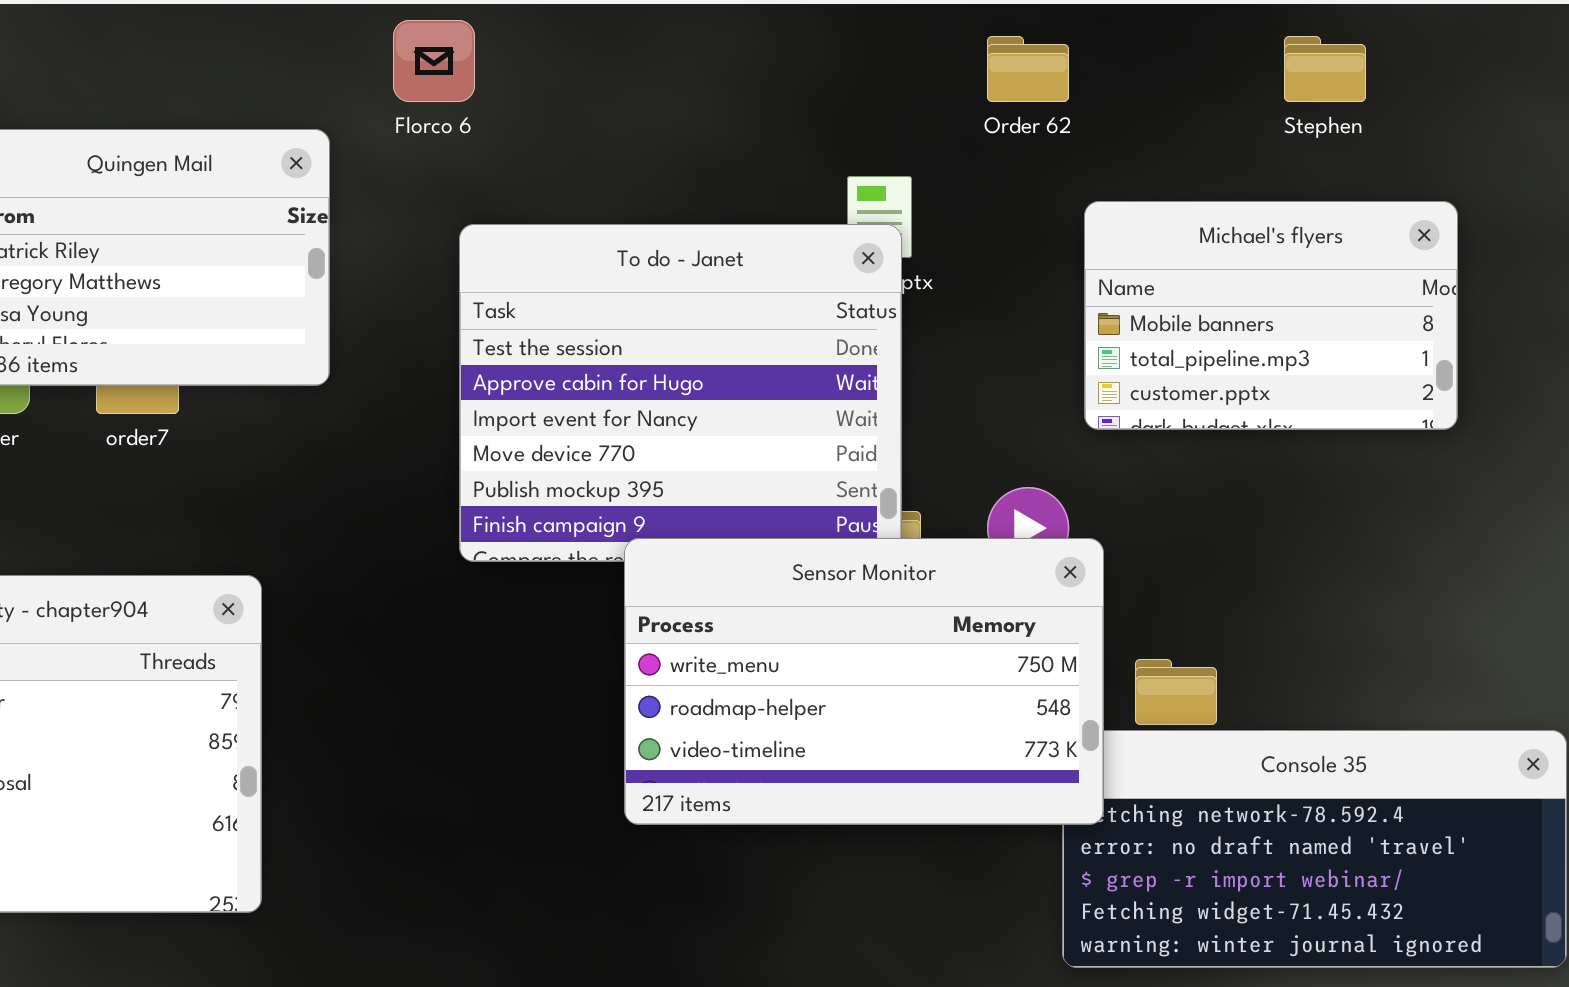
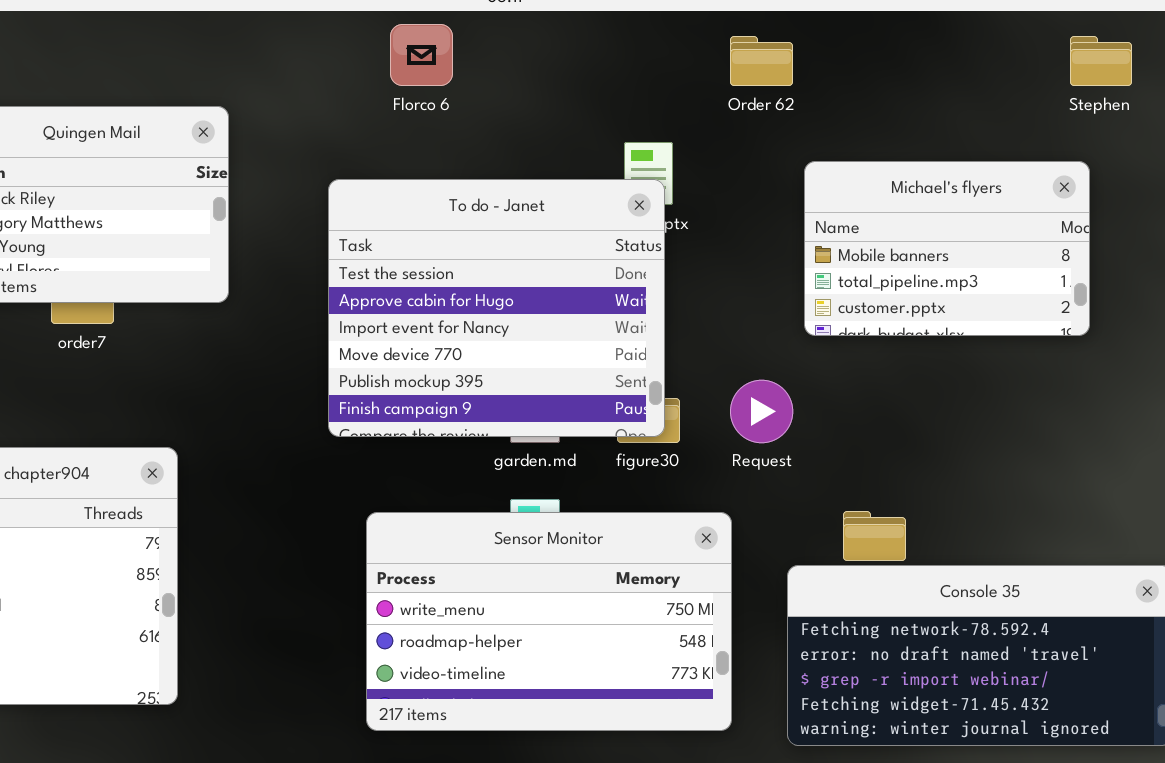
Florco 6: [393,20,475,102] -> [390,24,453,86], moved
Stephen: [1284,36,1366,102] -> [1070,36,1132,86], moved
Sensor Monitor: [624,538,1104,825] -> [366,512,732,731], moved

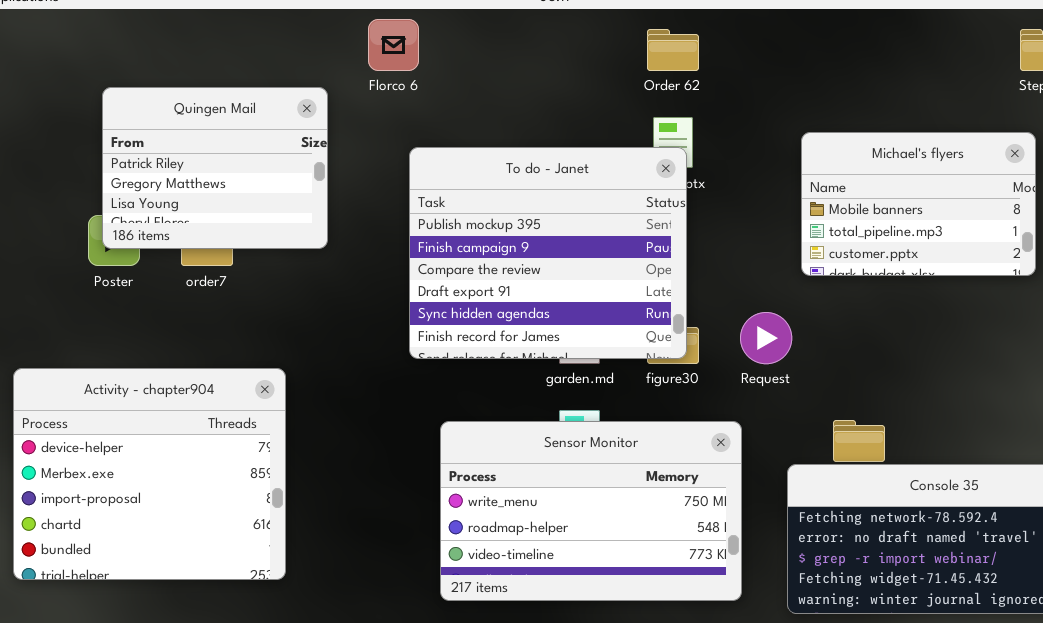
Florco 6: [390,24,453,86] -> [368,19,419,71], moved
Order 62: [730,36,793,86] -> [647,29,699,71], moved
To do - Janet: [328,179,665,437] -> [409,147,687,359], scrolled down 4 rows

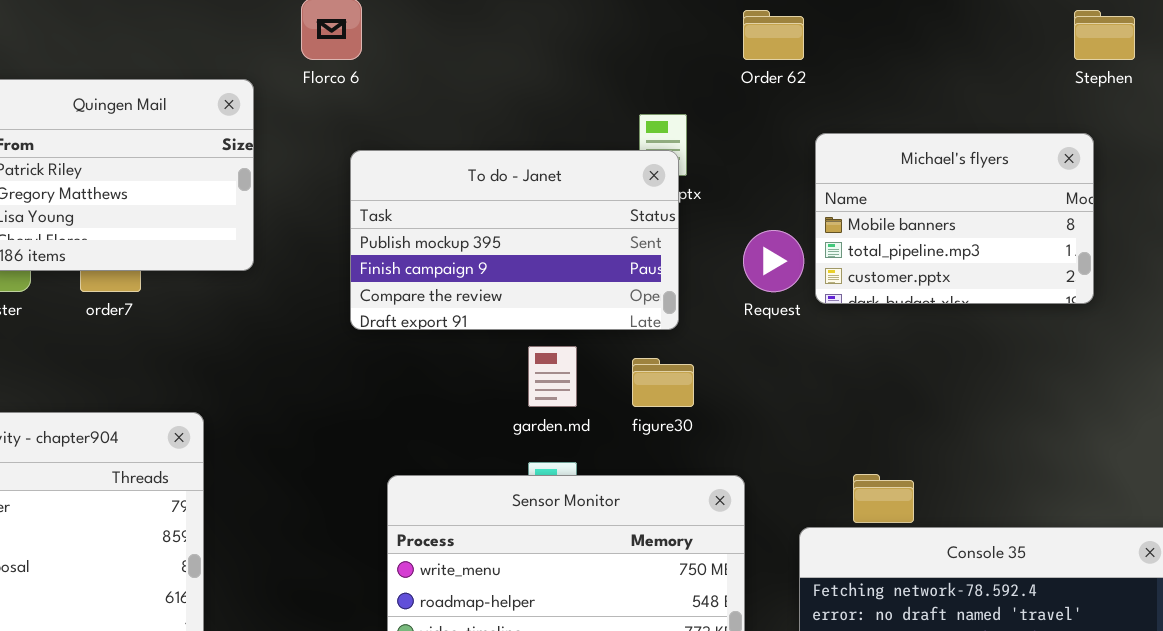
Order 62: [647,29,699,71] -> [743,10,804,60], moved
To do - Janet: [409,147,687,359] -> [350,150,679,330], resized
Request: [740,312,792,364] -> [743,230,804,292], moved

